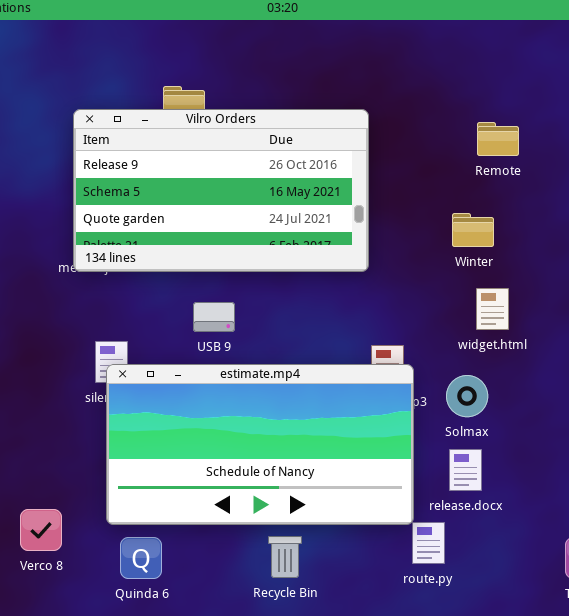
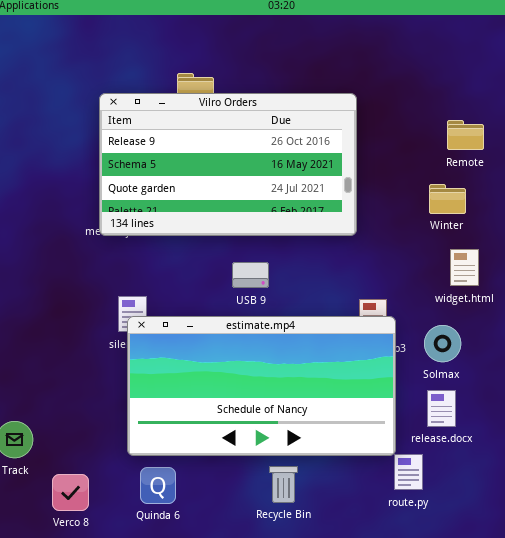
Remote: [477,122,519,156] -> [447,120,484,150], moved
USB 9: [193,302,235,332] -> [232,262,269,288], moved
Verco 8: [20,509,62,551] -> [52,474,89,511], moved

